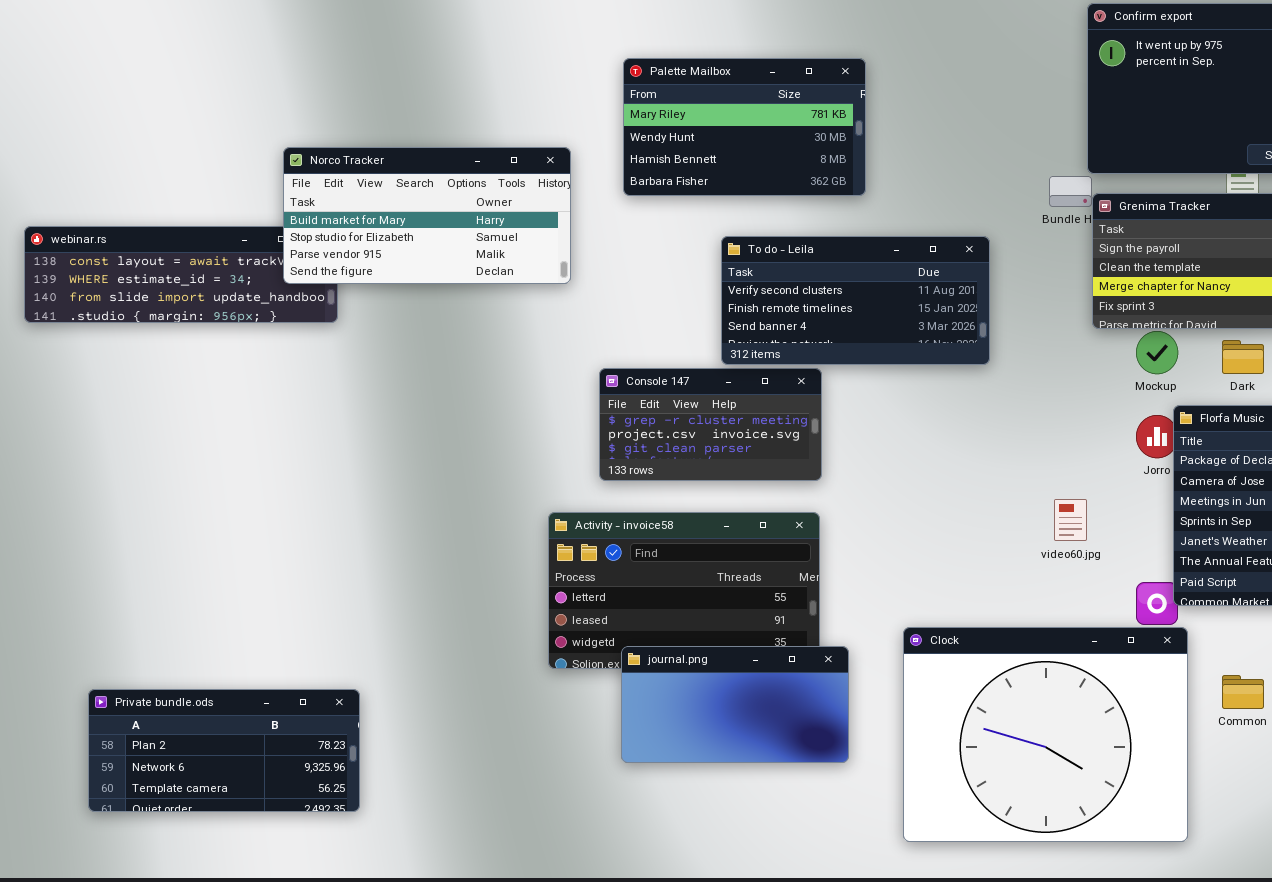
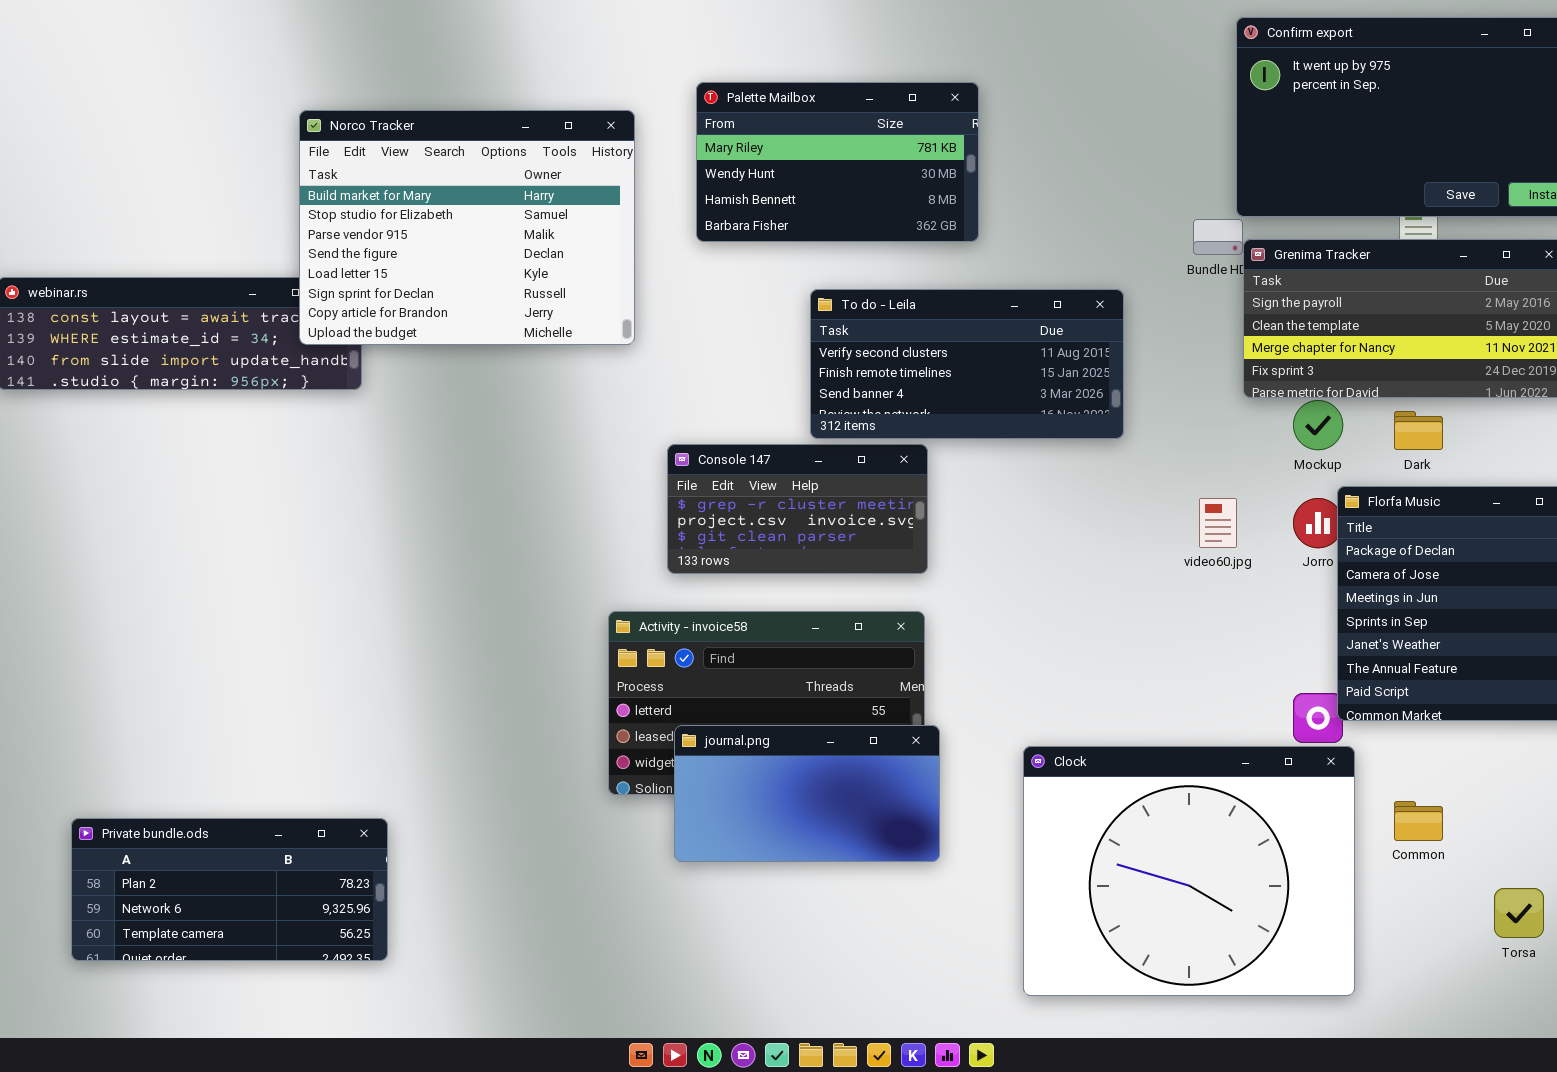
Norco Tracker: [283,147,571,284] -> [299,110,635,345], resized
video60.jpg: [1054,499,1087,541] -> [1199,498,1237,548], moved
journal.png: [621,646,849,763] -> [674,725,940,862], moved

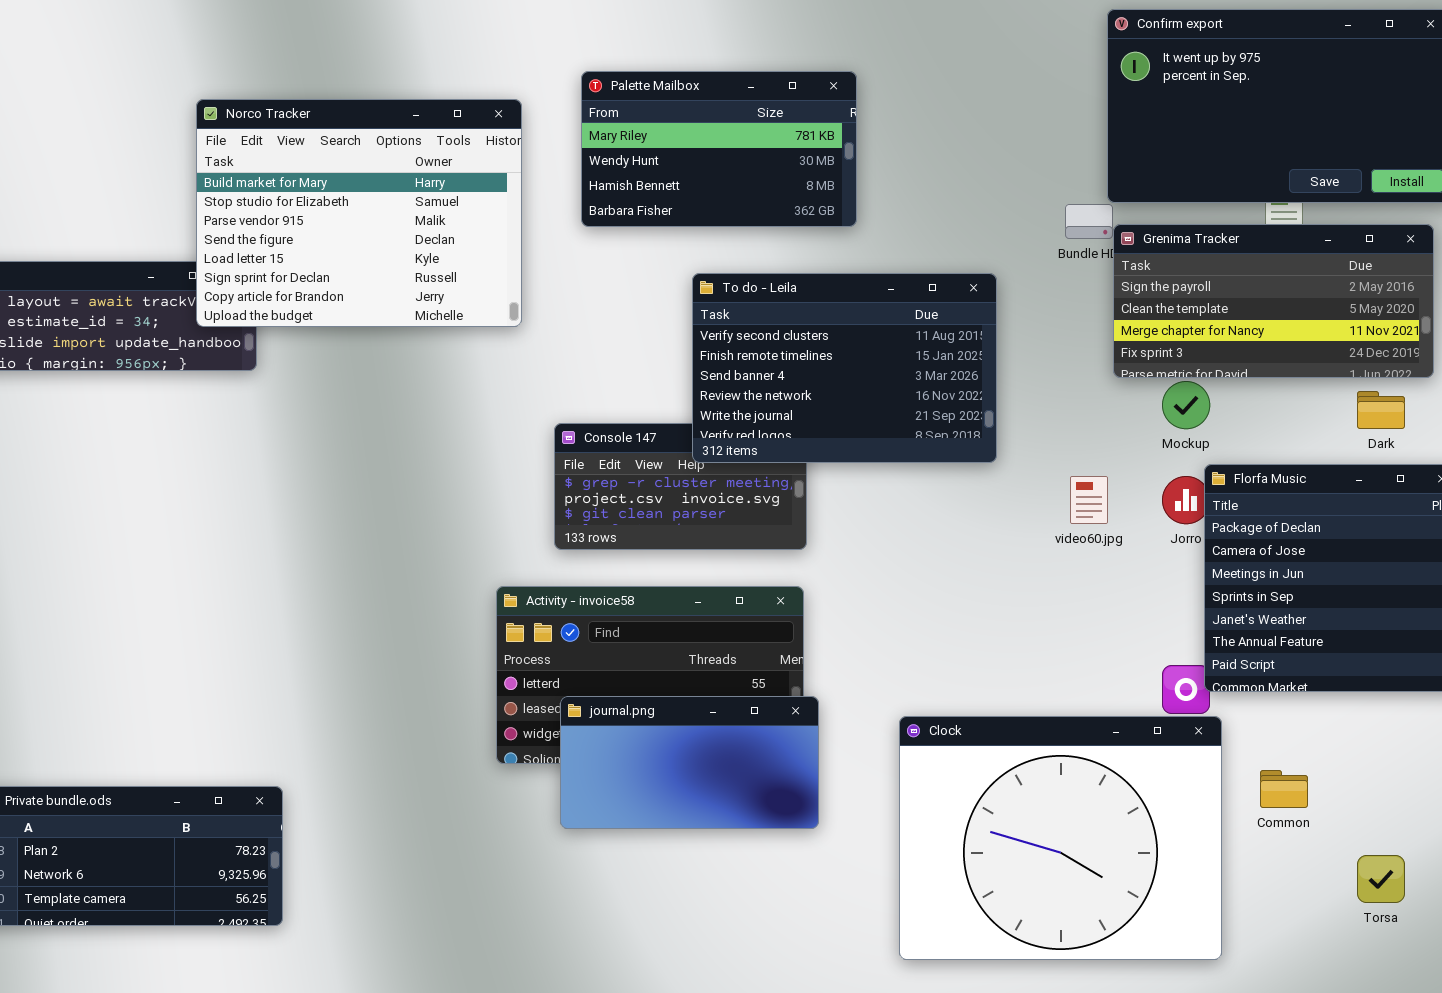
To do - Leila: [810,289,1124,439] -> [692,273,997,463], resized
Dark: [1394,411,1443,450] -> [1357,391,1405,429], moved

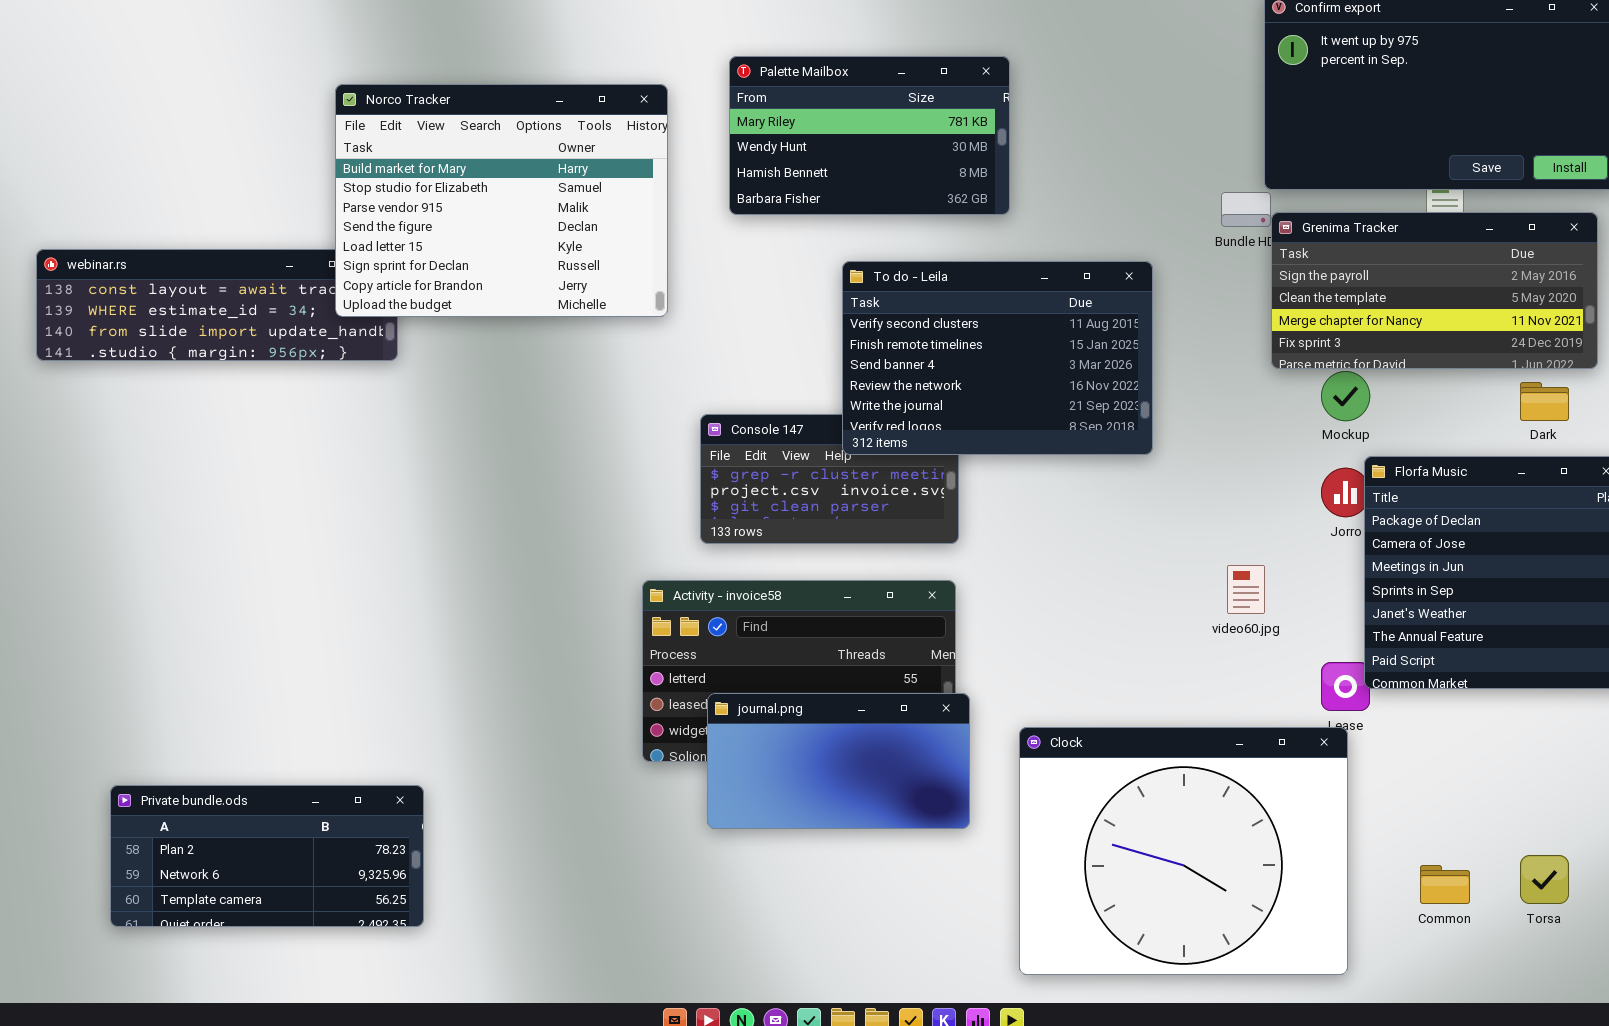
video60.jpg: [1070,476,1108,524] -> [1227,565,1265,614], moved
Clock: [899,716,1222,960] -> [1019,727,1348,975], moved
Common: [1260,770,1308,808] -> [1420,865,1470,904], moved

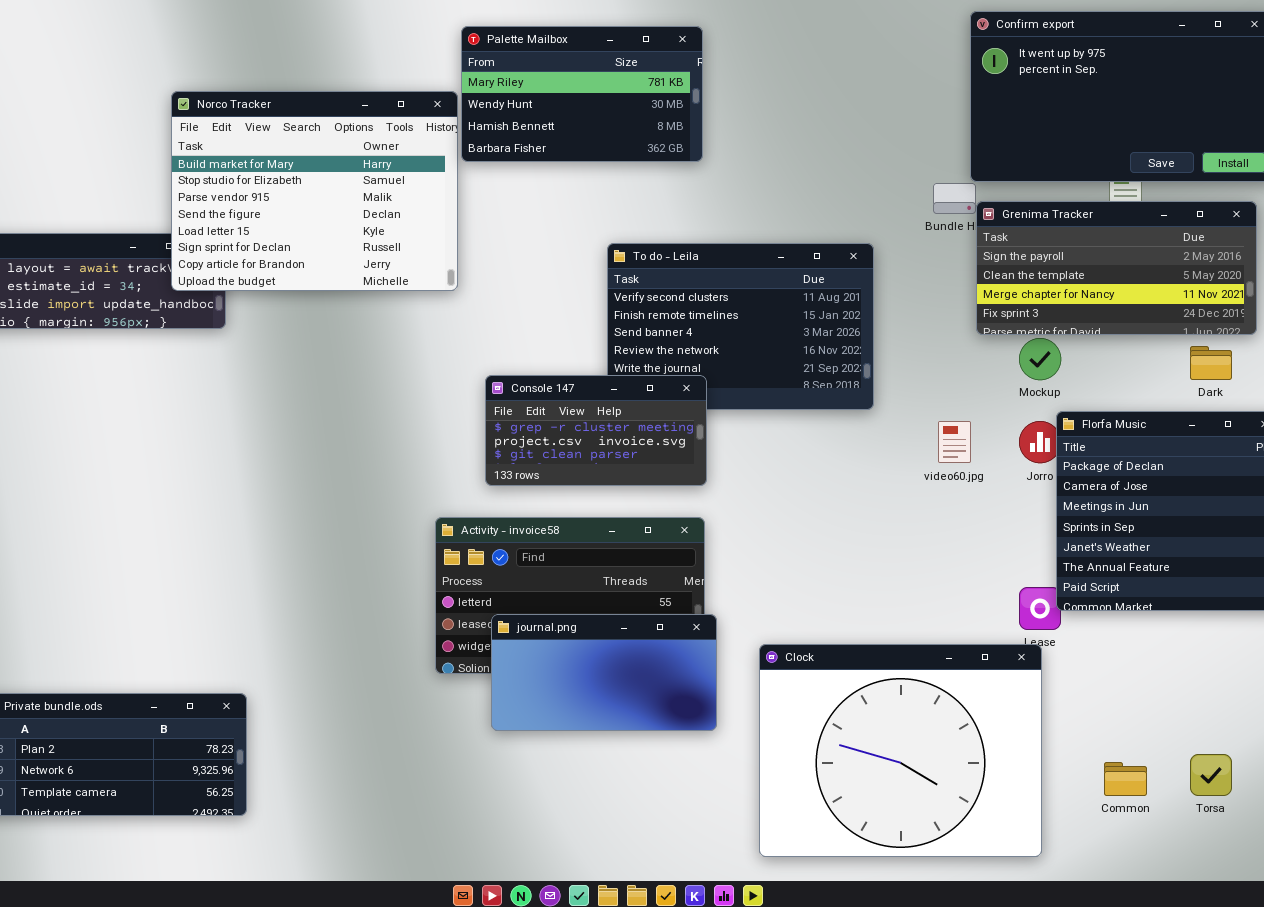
Palette Mailbox: [729,56,1010,215] -> [461,26,703,162], moved
Console 147: [700,414,959,544] -> [485,375,707,486], raised
video60.jpg: [1227,565,1265,614] -> [938,421,971,463], moved

